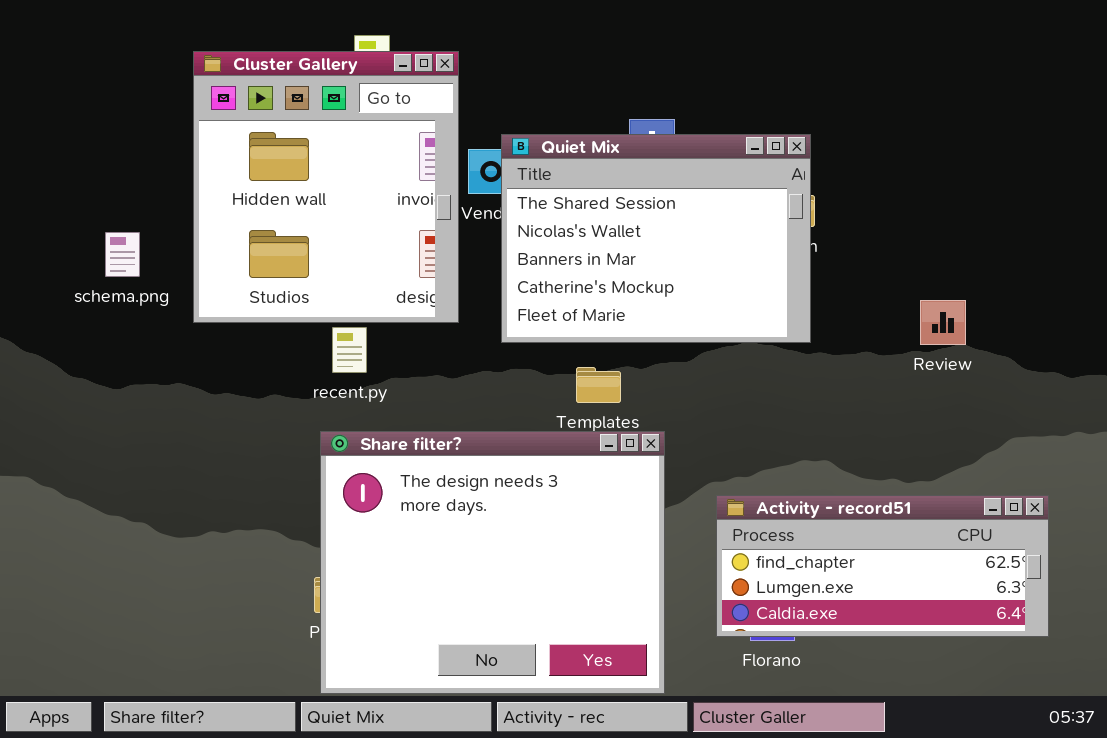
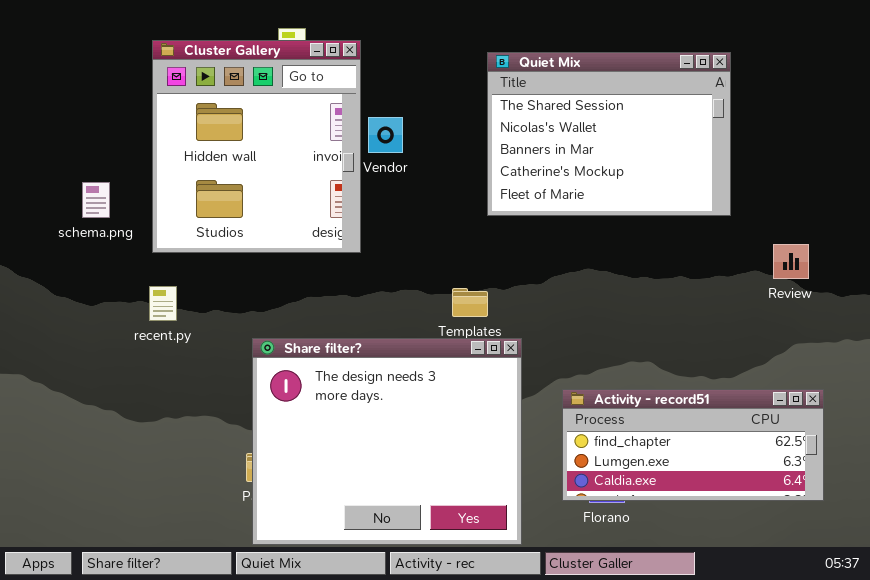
Quiet Mix: [501,134,811,343] -> [487,52,731,216], moved
Review: [920,300,966,345] -> [773,244,809,279], moved
recent.py: [332,327,367,373] -> [149,286,177,321], moved

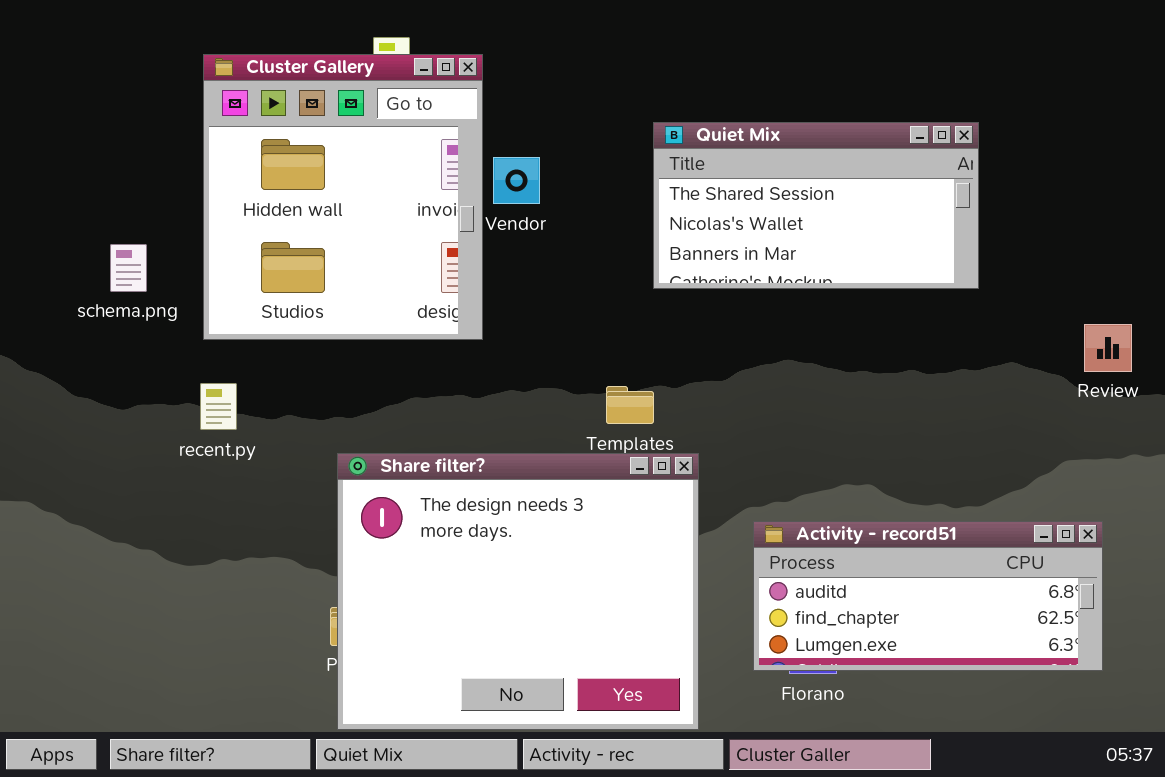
Quiet Mix: [487,52,731,216] -> [653,122,979,289], resized
Review: [773,244,809,279] -> [1084,324,1132,372], moved
Activity - record51: [562,389,824,501] -> [753,521,1103,671], scrolled up 1 row

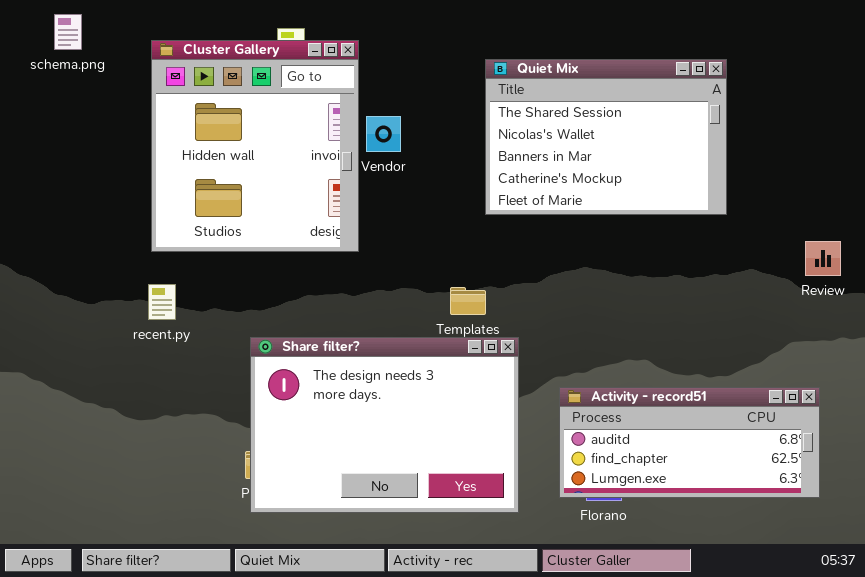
Quiet Mix: [653,122,979,289] -> [485,59,727,215], resized
schema.png: [110,244,147,292] -> [54,14,82,50], moved
Share filter?: [337,453,699,730] -> [250,337,519,513], resized

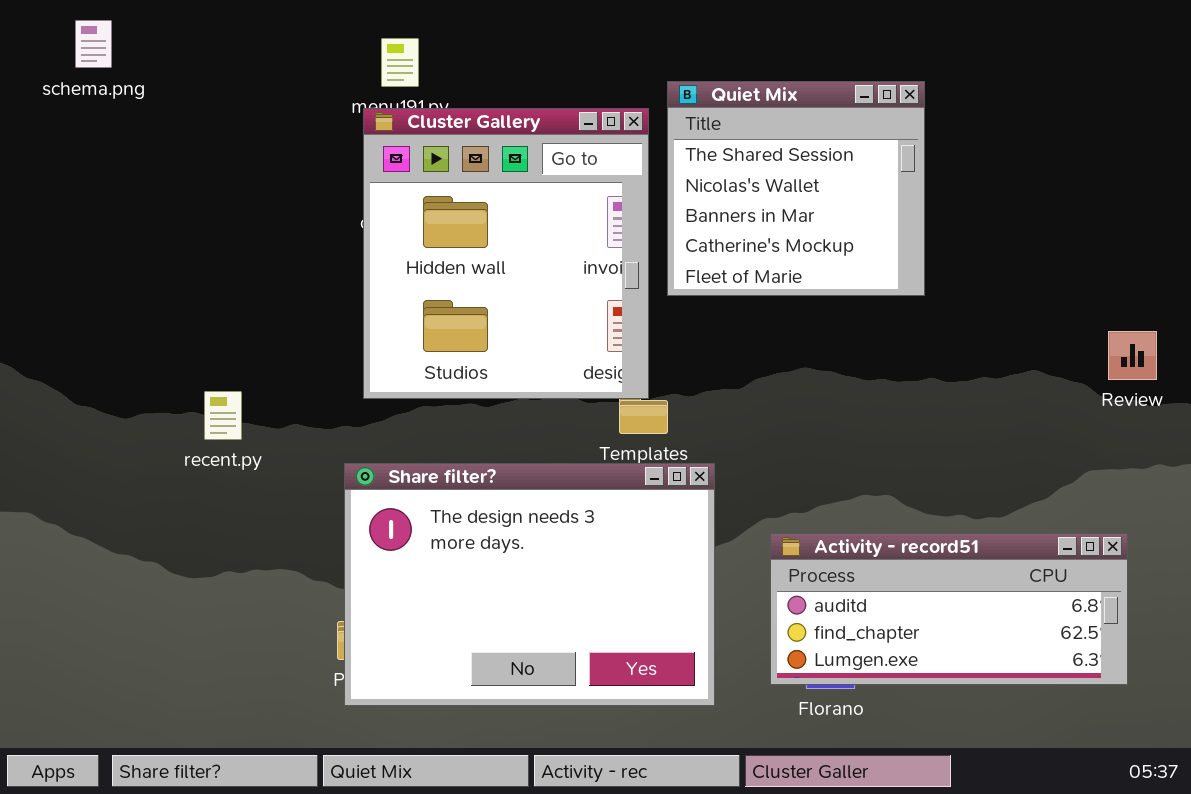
Cluster Gallery: [151,40,359,252] -> [363,108,649,399], moved
Quiet Mix: [485,59,727,215] -> [667,81,925,296], resized

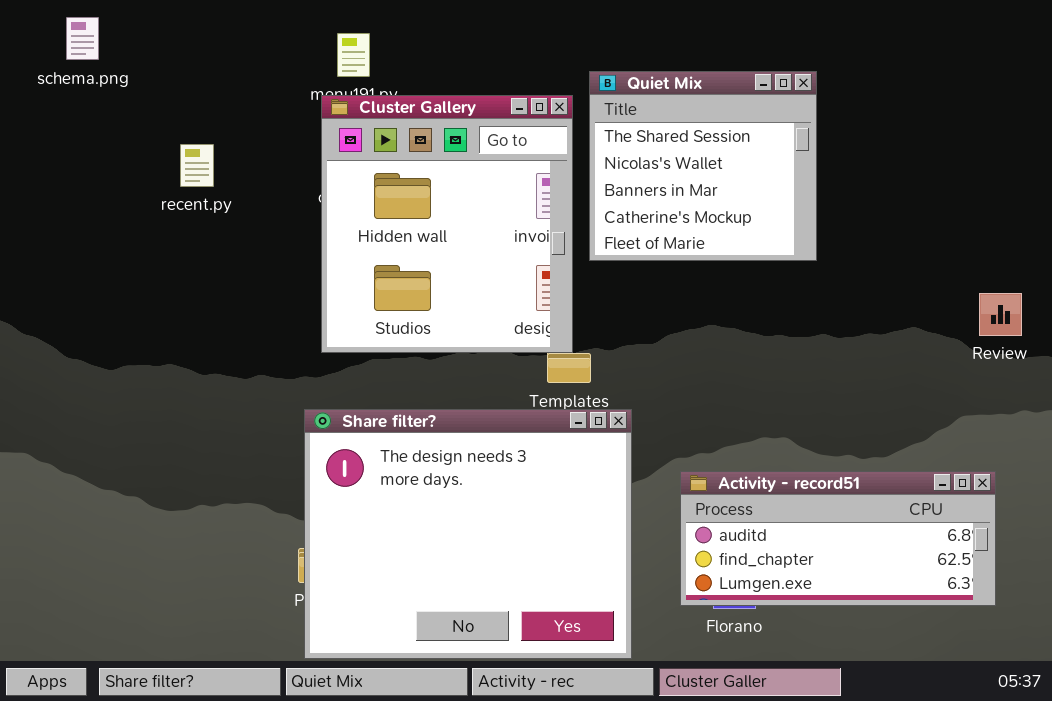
recent.py: [204,391,242,440] -> [180,144,214,187], moved
Share filter?: [344,463,715,706] -> [304,409,632,659], resized

